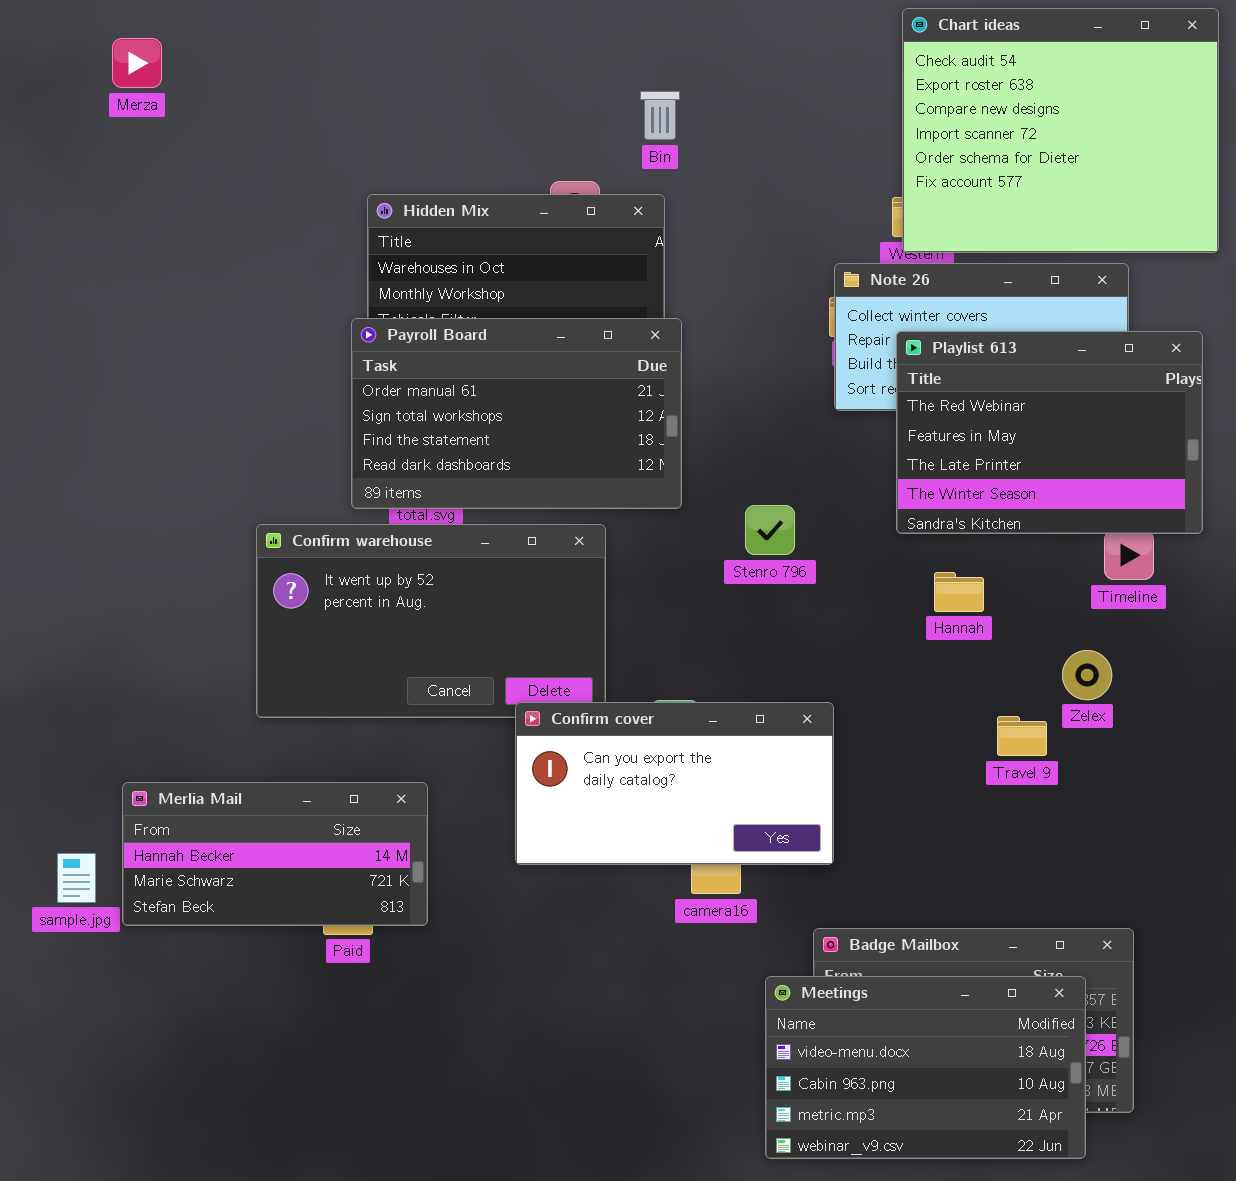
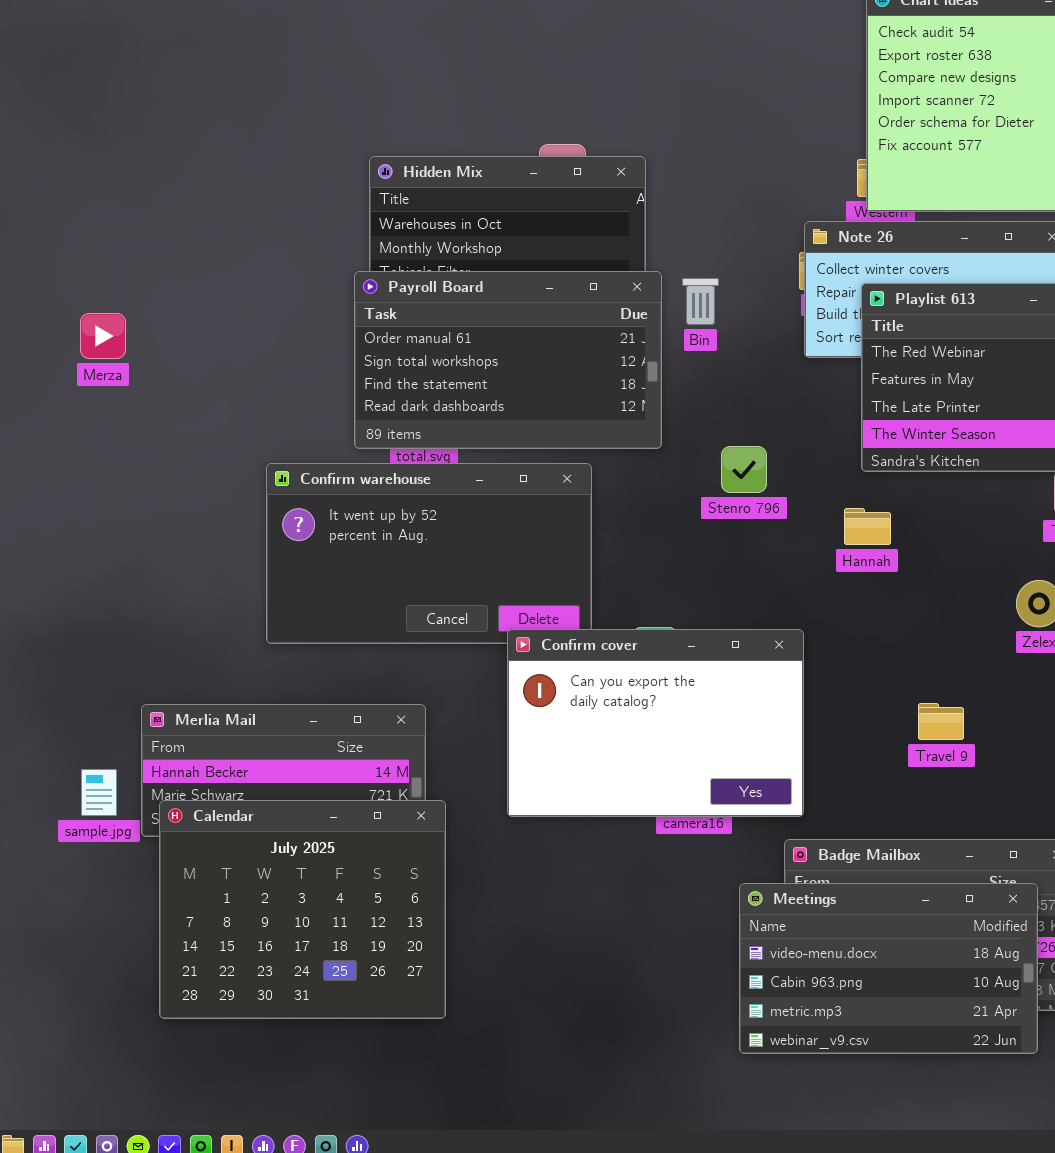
Merza: [112,38,162,88] -> [80,313,126,359], moved
Bin: [640,91,680,140] -> [682,278,719,325], moved
Hannah: [934,572,984,612] -> [844,508,891,545], moved
Confirm cover: [515,702,834,865] -> [507,629,804,817], resized
Travel 9: [997,716,1047,756] -> [918,703,964,740], moved
Calendar: none -> [159,800,446,1019], opened

